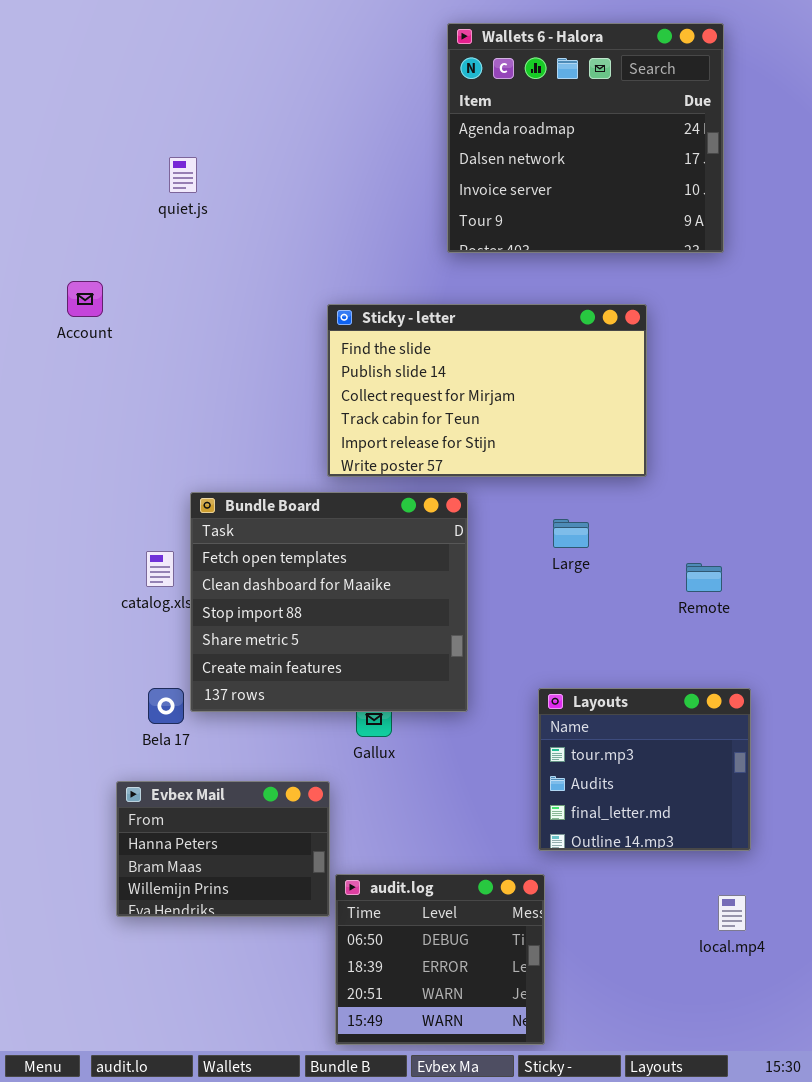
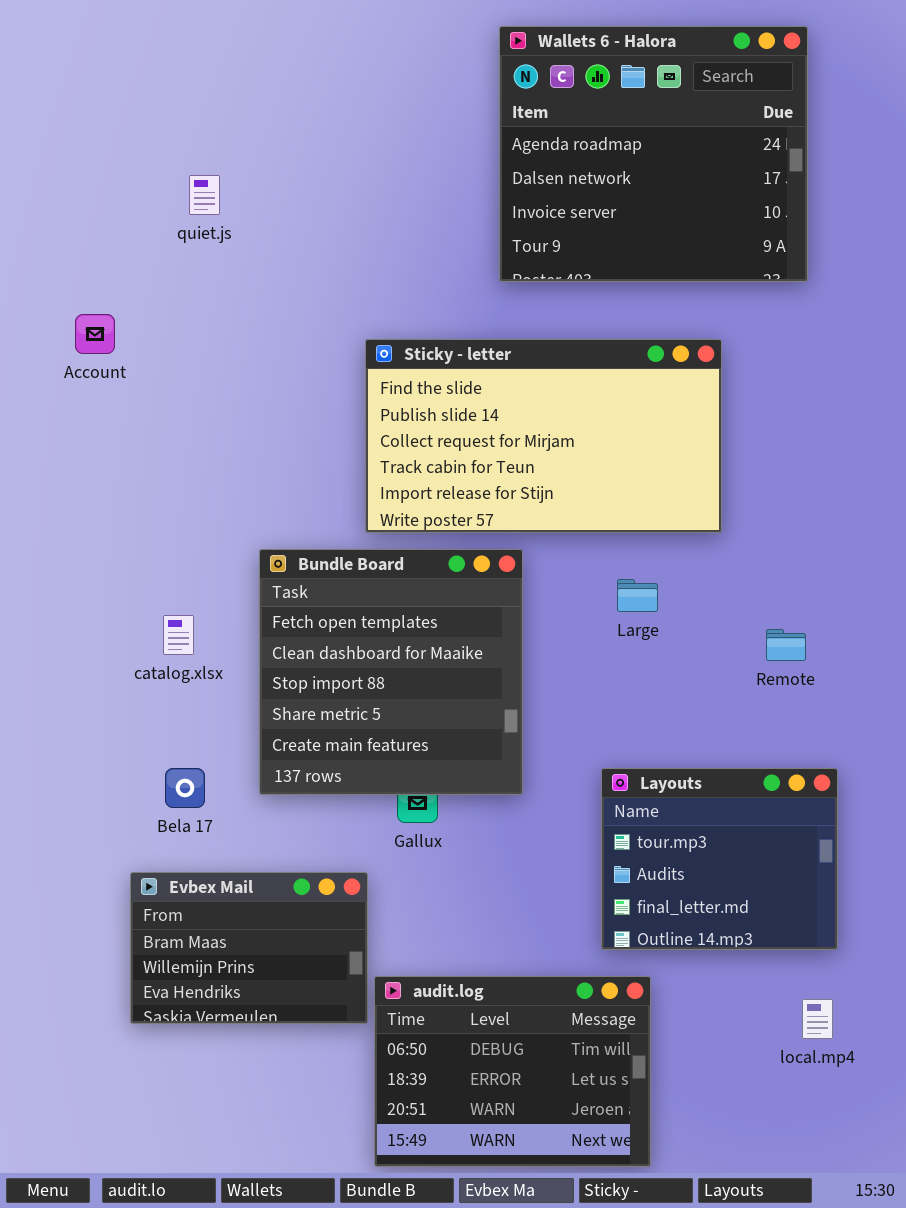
Bundle Board: [190,492,468,712] -> [259,549,523,795], resized
Evbex Mail: [116,781,330,917] -> [130,872,368,1024], scrolled down 1 row
audit.log: [335,874,545,1045] -> [374,976,651,1167], resized

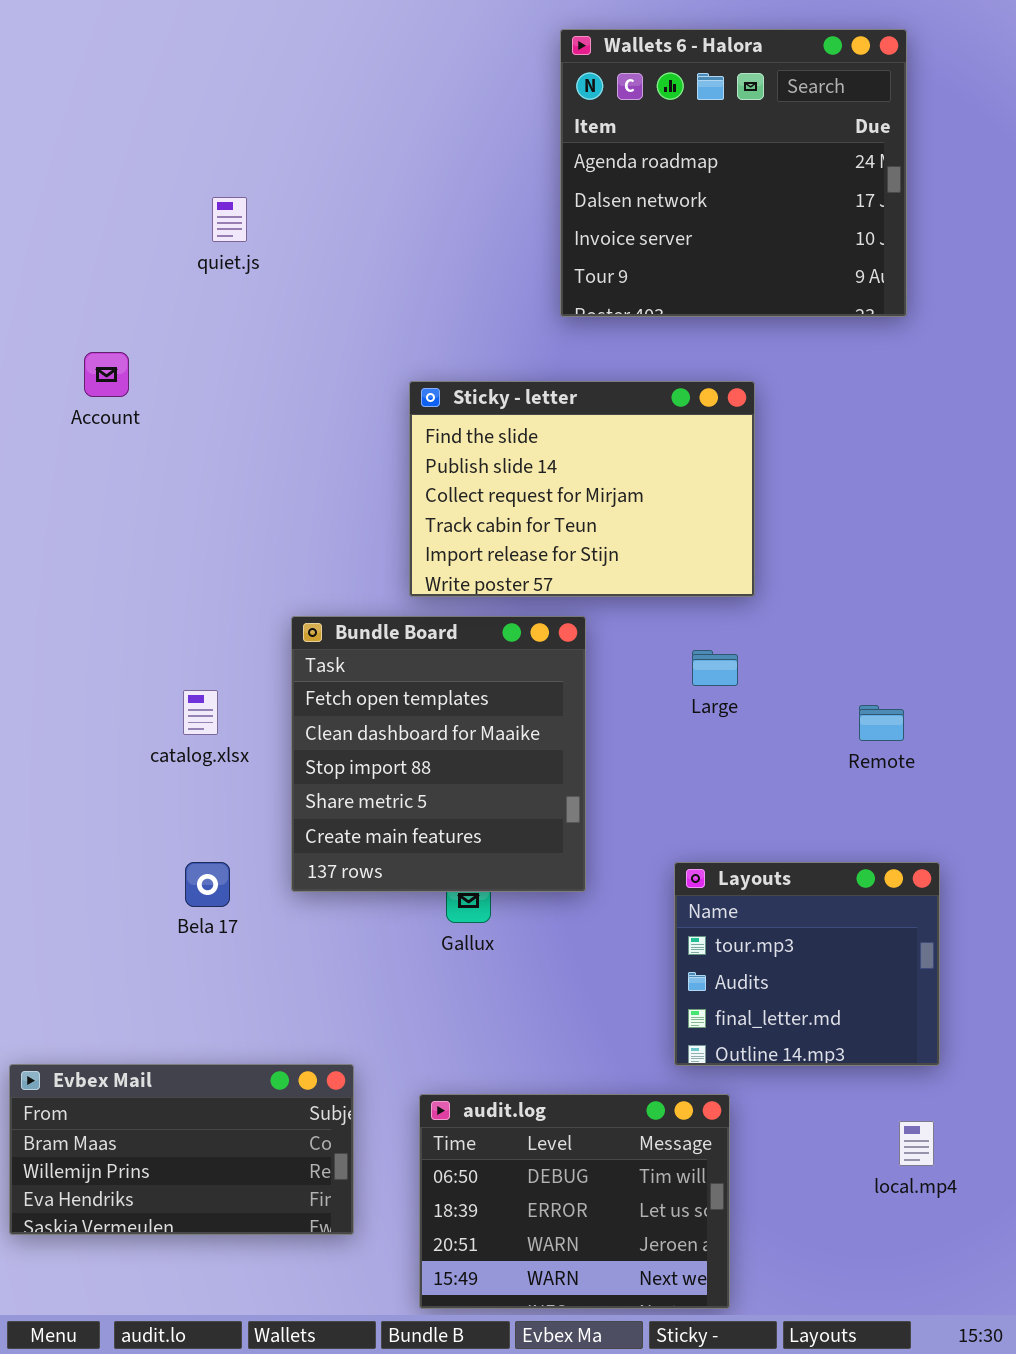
Sticky - letter: [365,339,722,533] -> [409,381,755,597], resized
Evbex Mail: [130,872,368,1024] -> [9,1064,354,1235], moved, resized

